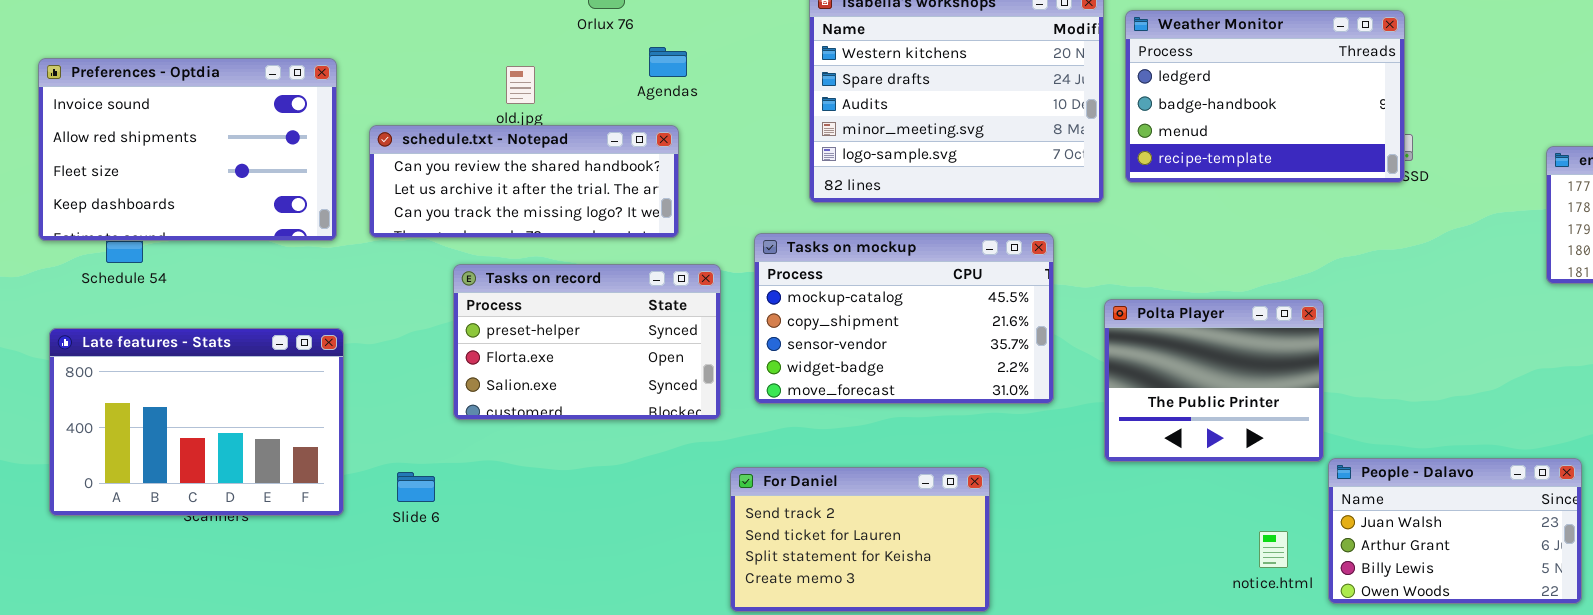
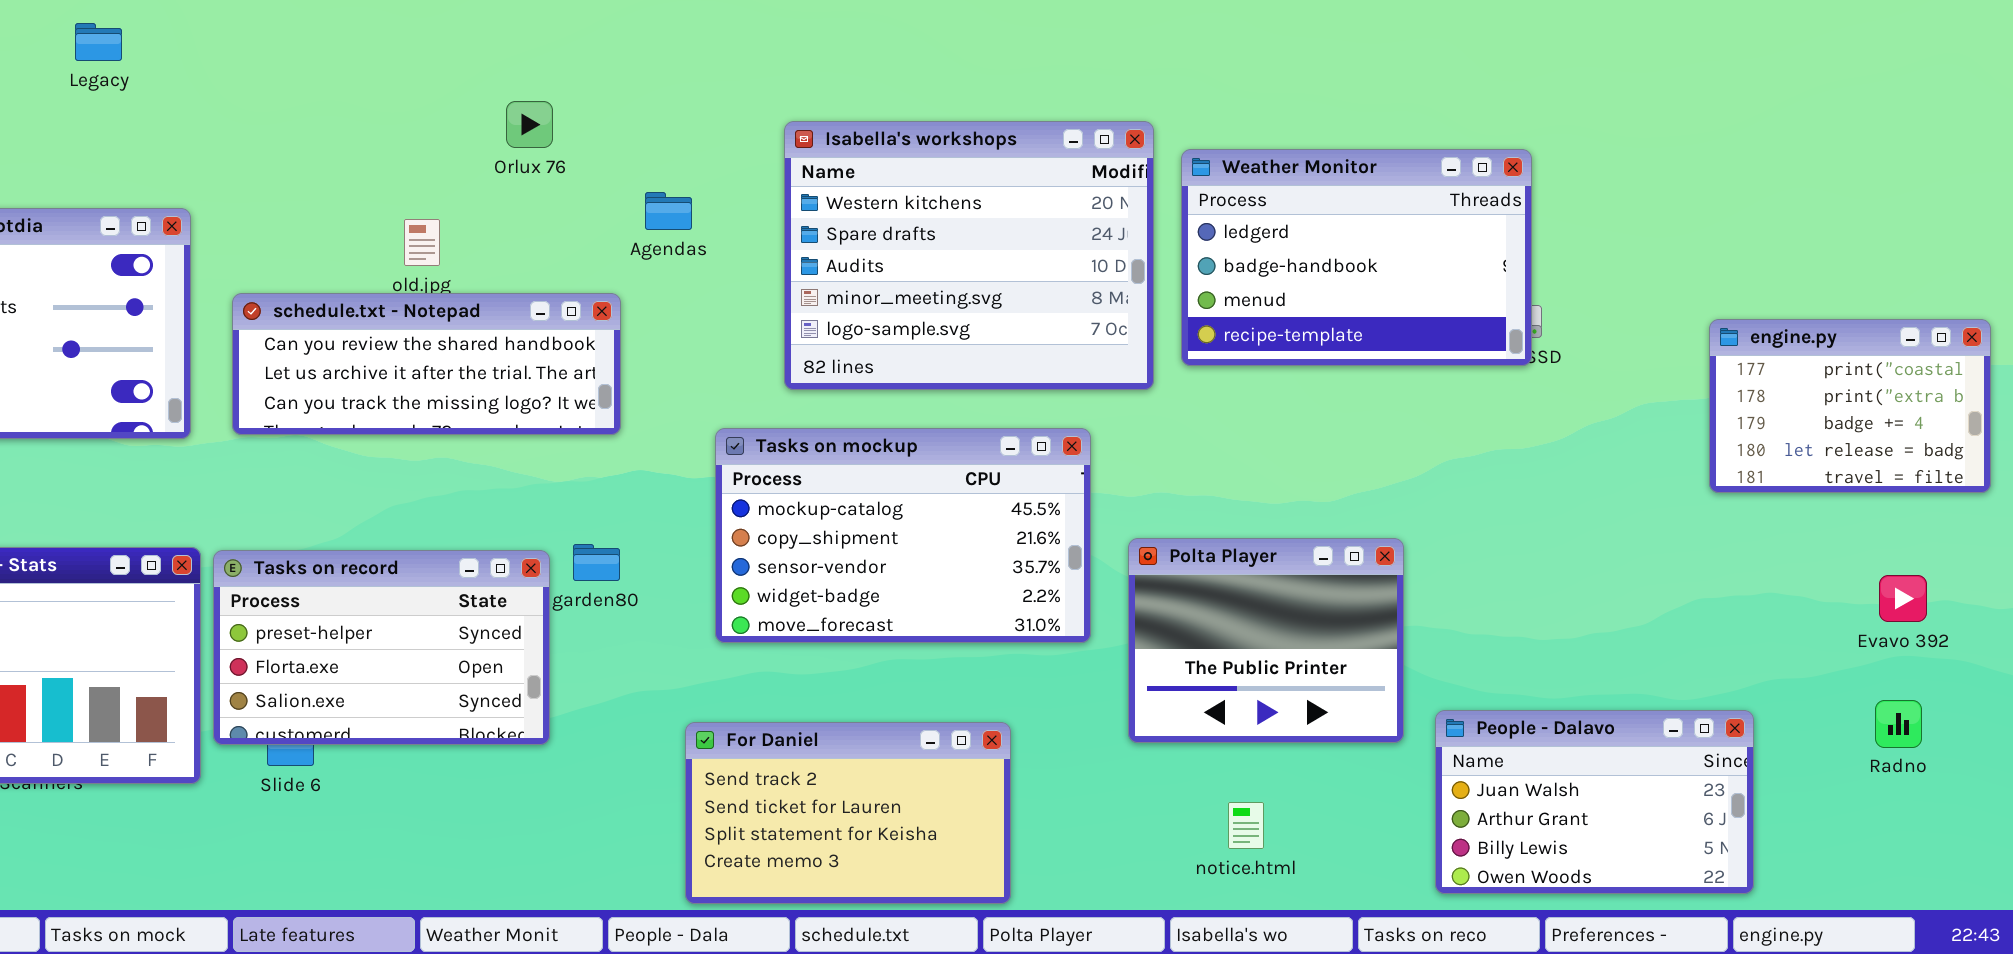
Agendas: [649,47,687,77] -> [645,192,692,230], moved
Tasks on record: [453,264,721,420] -> [213,550,550,745], moved
Polta Player: [1104,299,1324,462] -> [1128,538,1404,743], moved
notice.html: [1259,531,1288,568] -> [1228,802,1264,849], moved

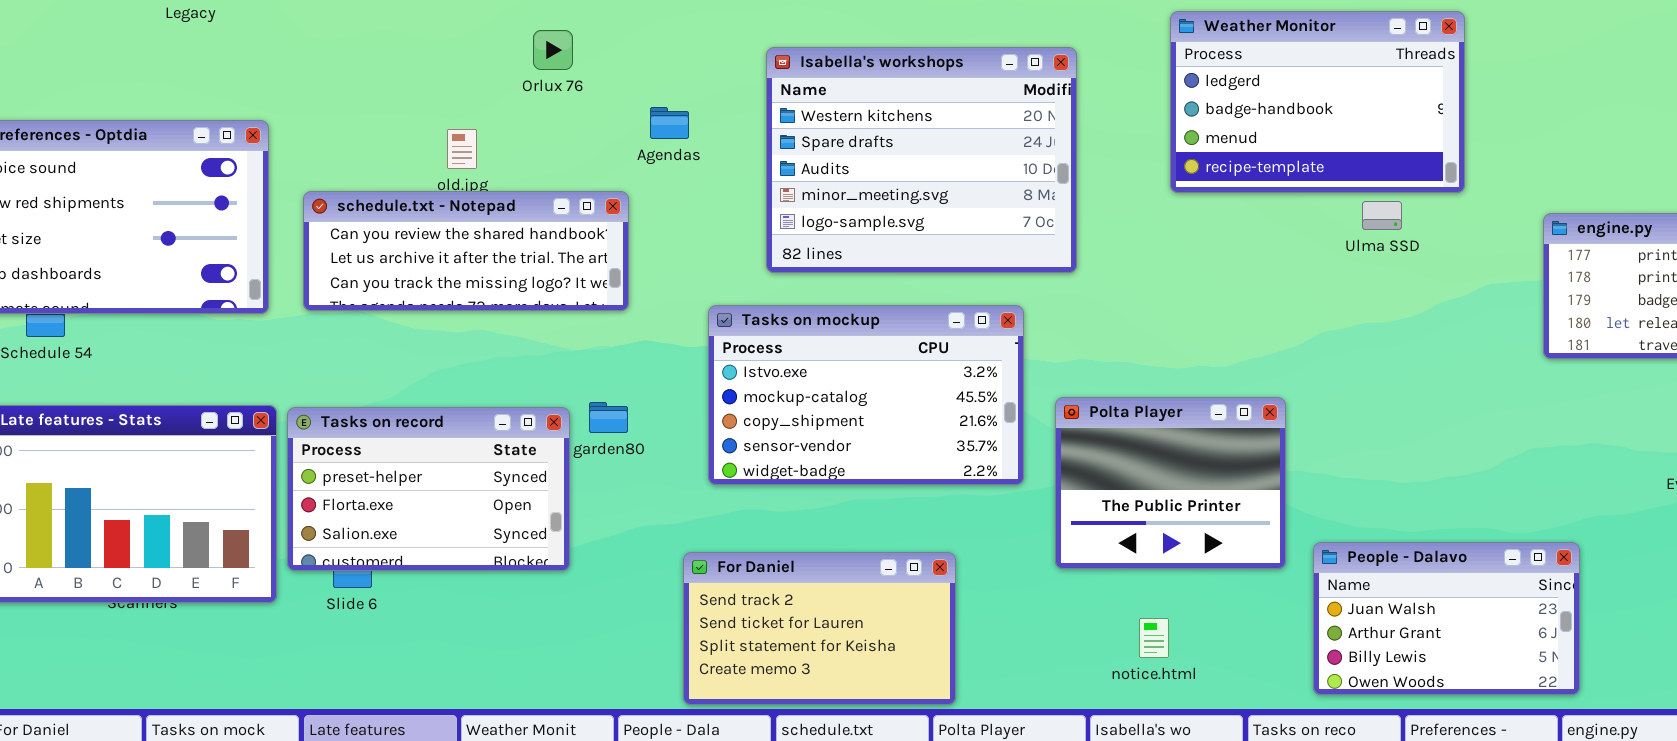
Weather Monitor: [1181,149,1532,366] -> [1170,11,1465,193], moved
Tasks on mockup: [715,428,1091,643] -> [708,305,1024,485], scrolled up 1 row

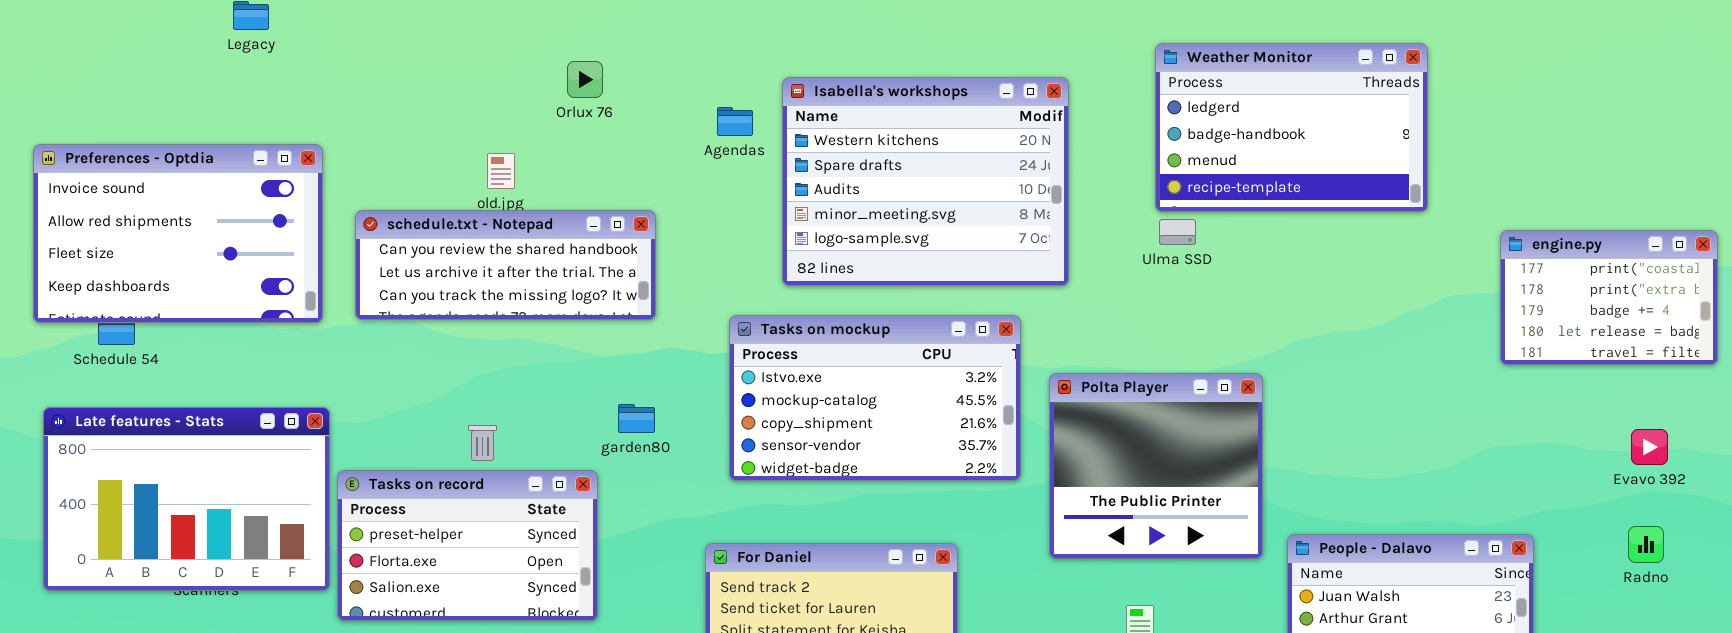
Agendas: [650,107,689,139] -> [717,107,753,136], moved
Ulma SSD: [1362,201,1402,230] -> [1159,219,1196,245], moved
Polta Player: [1055,397,1286,569] -> [1049,373,1263,559], resized
Tasks on record: [287,407,570,571] -> [337,470,598,621], moved

